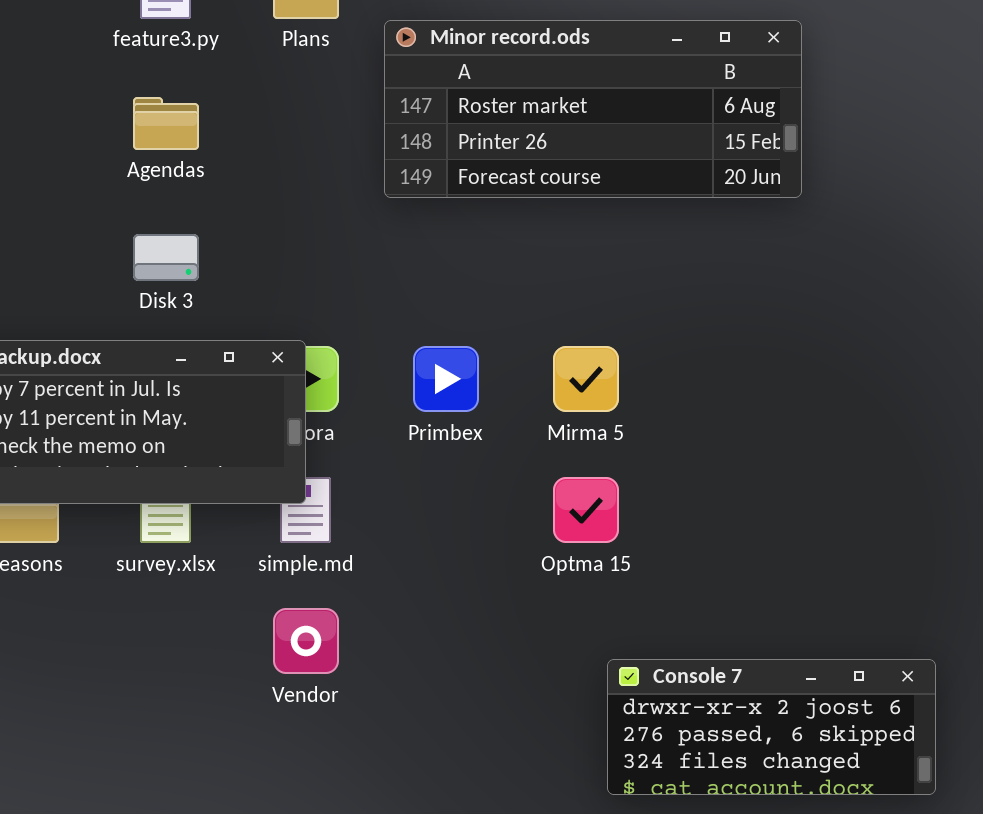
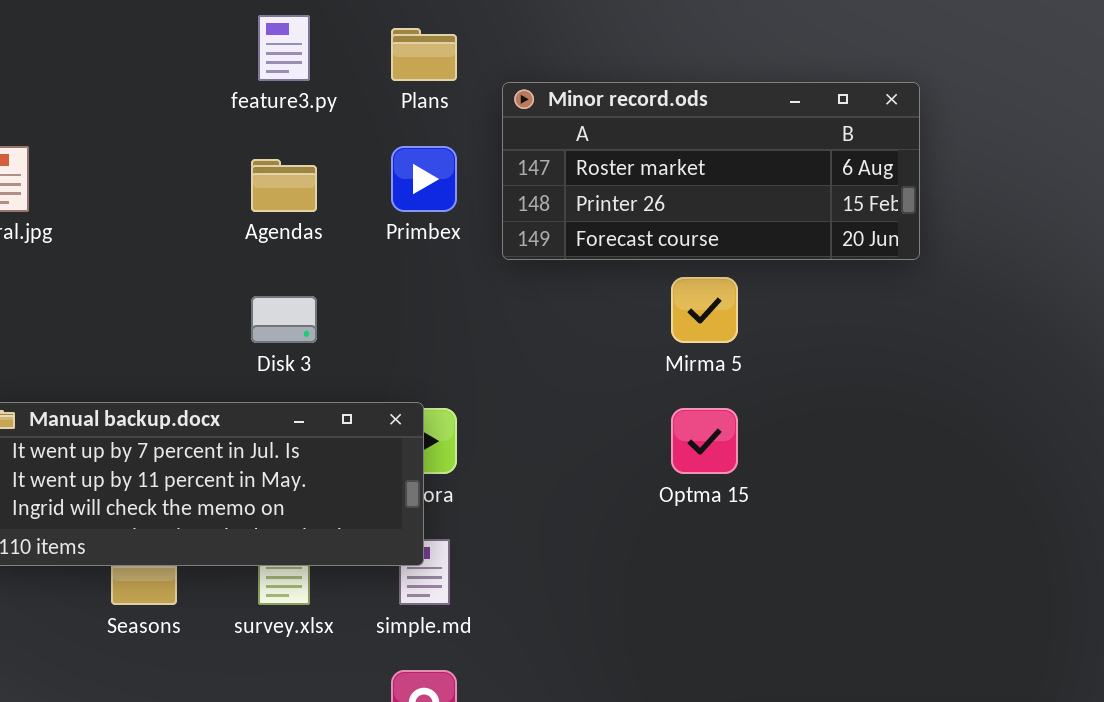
Primbex: [413,346,479,412] -> [391,146,457,212], moved
Mirma 5: [553,346,619,412] -> [671,277,738,343], moved
Optma 15: [553,477,619,543] -> [671,408,738,474], moved

